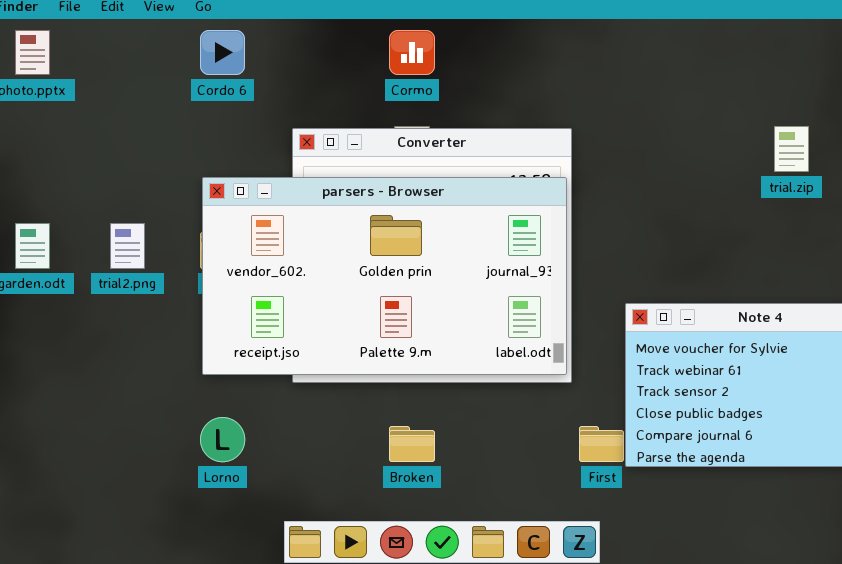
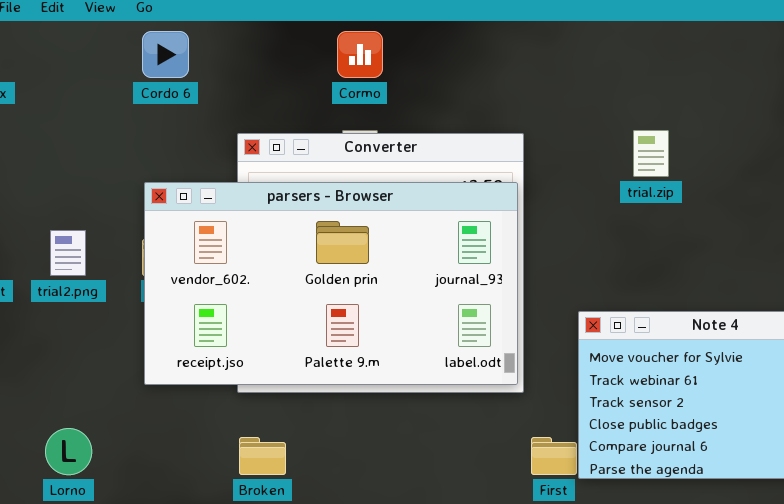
trial.zip: [774,126,809,172] -> [633,130,669,177], moved
Lorno: [200,417,245,462] -> [45,428,92,475], moved
Broken: [389,426,435,462] -> [239,437,286,475], moved

